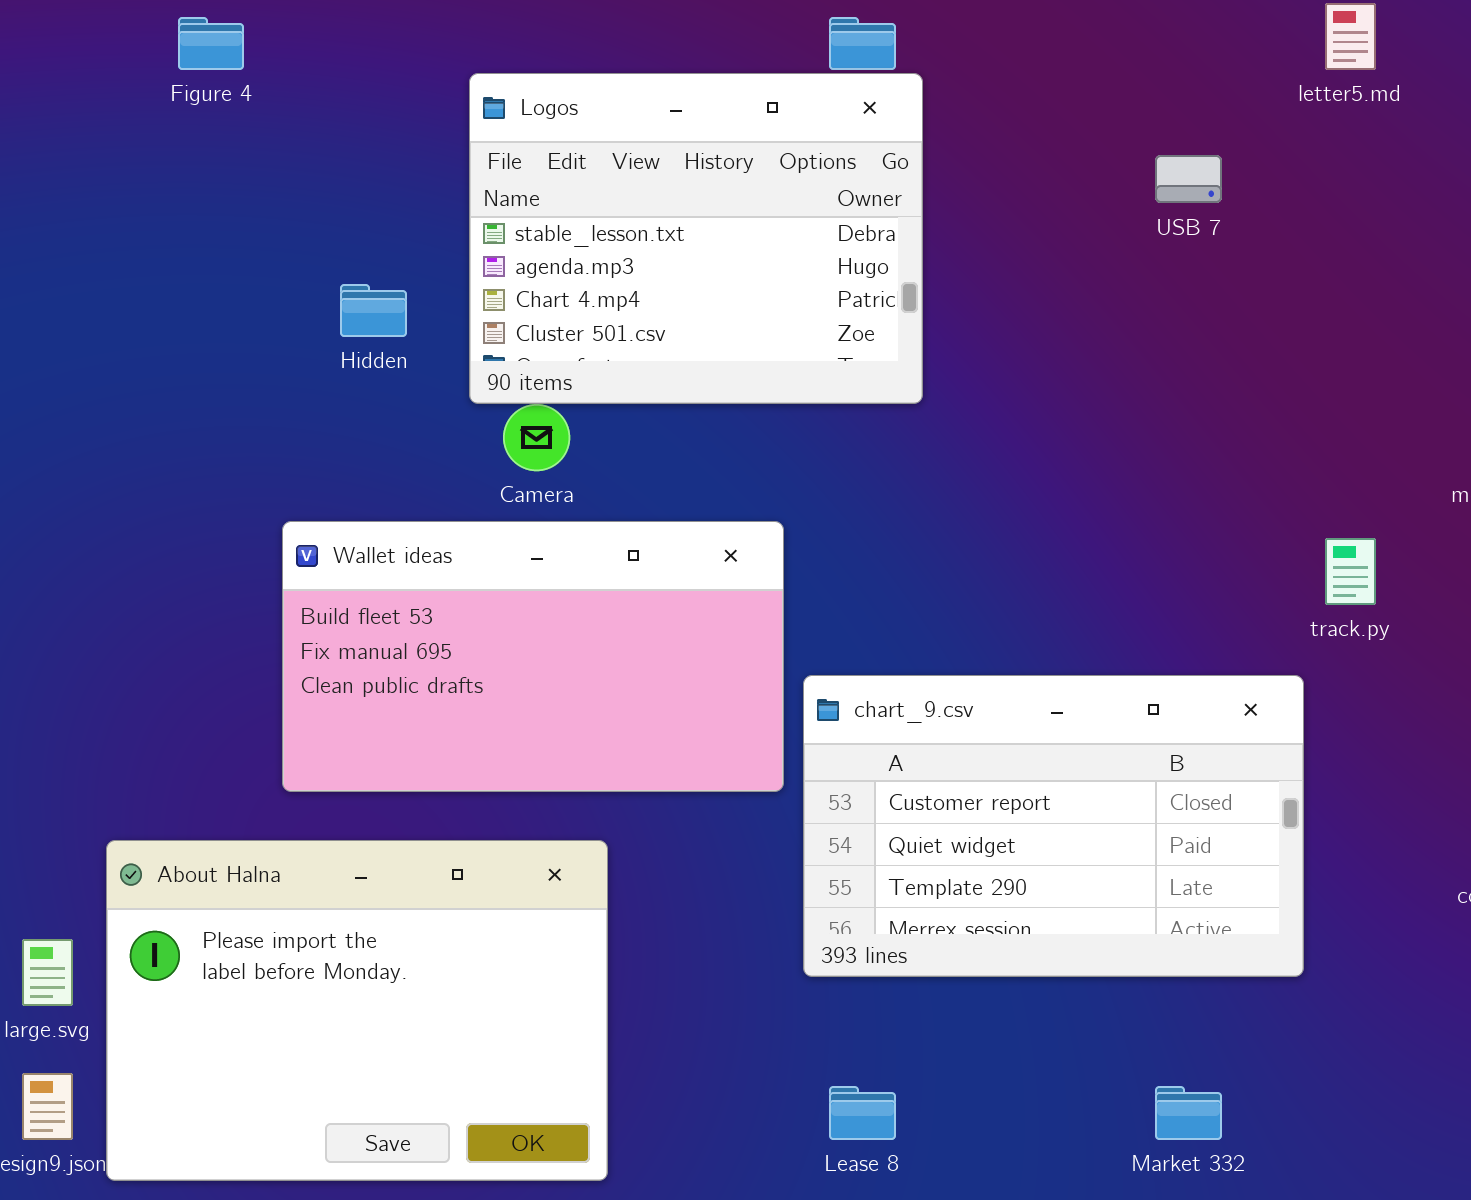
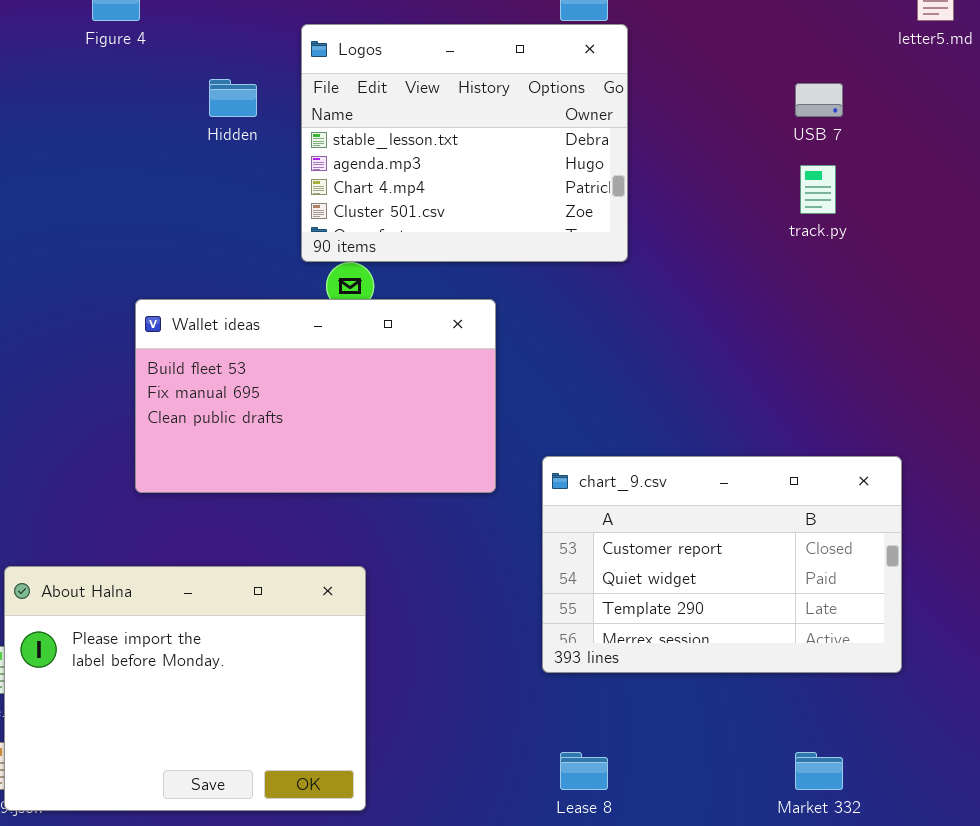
Hidden: [340,284,407,337] -> [209,79,257,117], moved
Wallet ideas: [282,521,784,792] -> [135,299,496,493], moved
track.py: [1325,538,1376,605] -> [800,165,836,214], moved
About Halna: [106,840,608,1181] -> [4,566,366,811], moved

